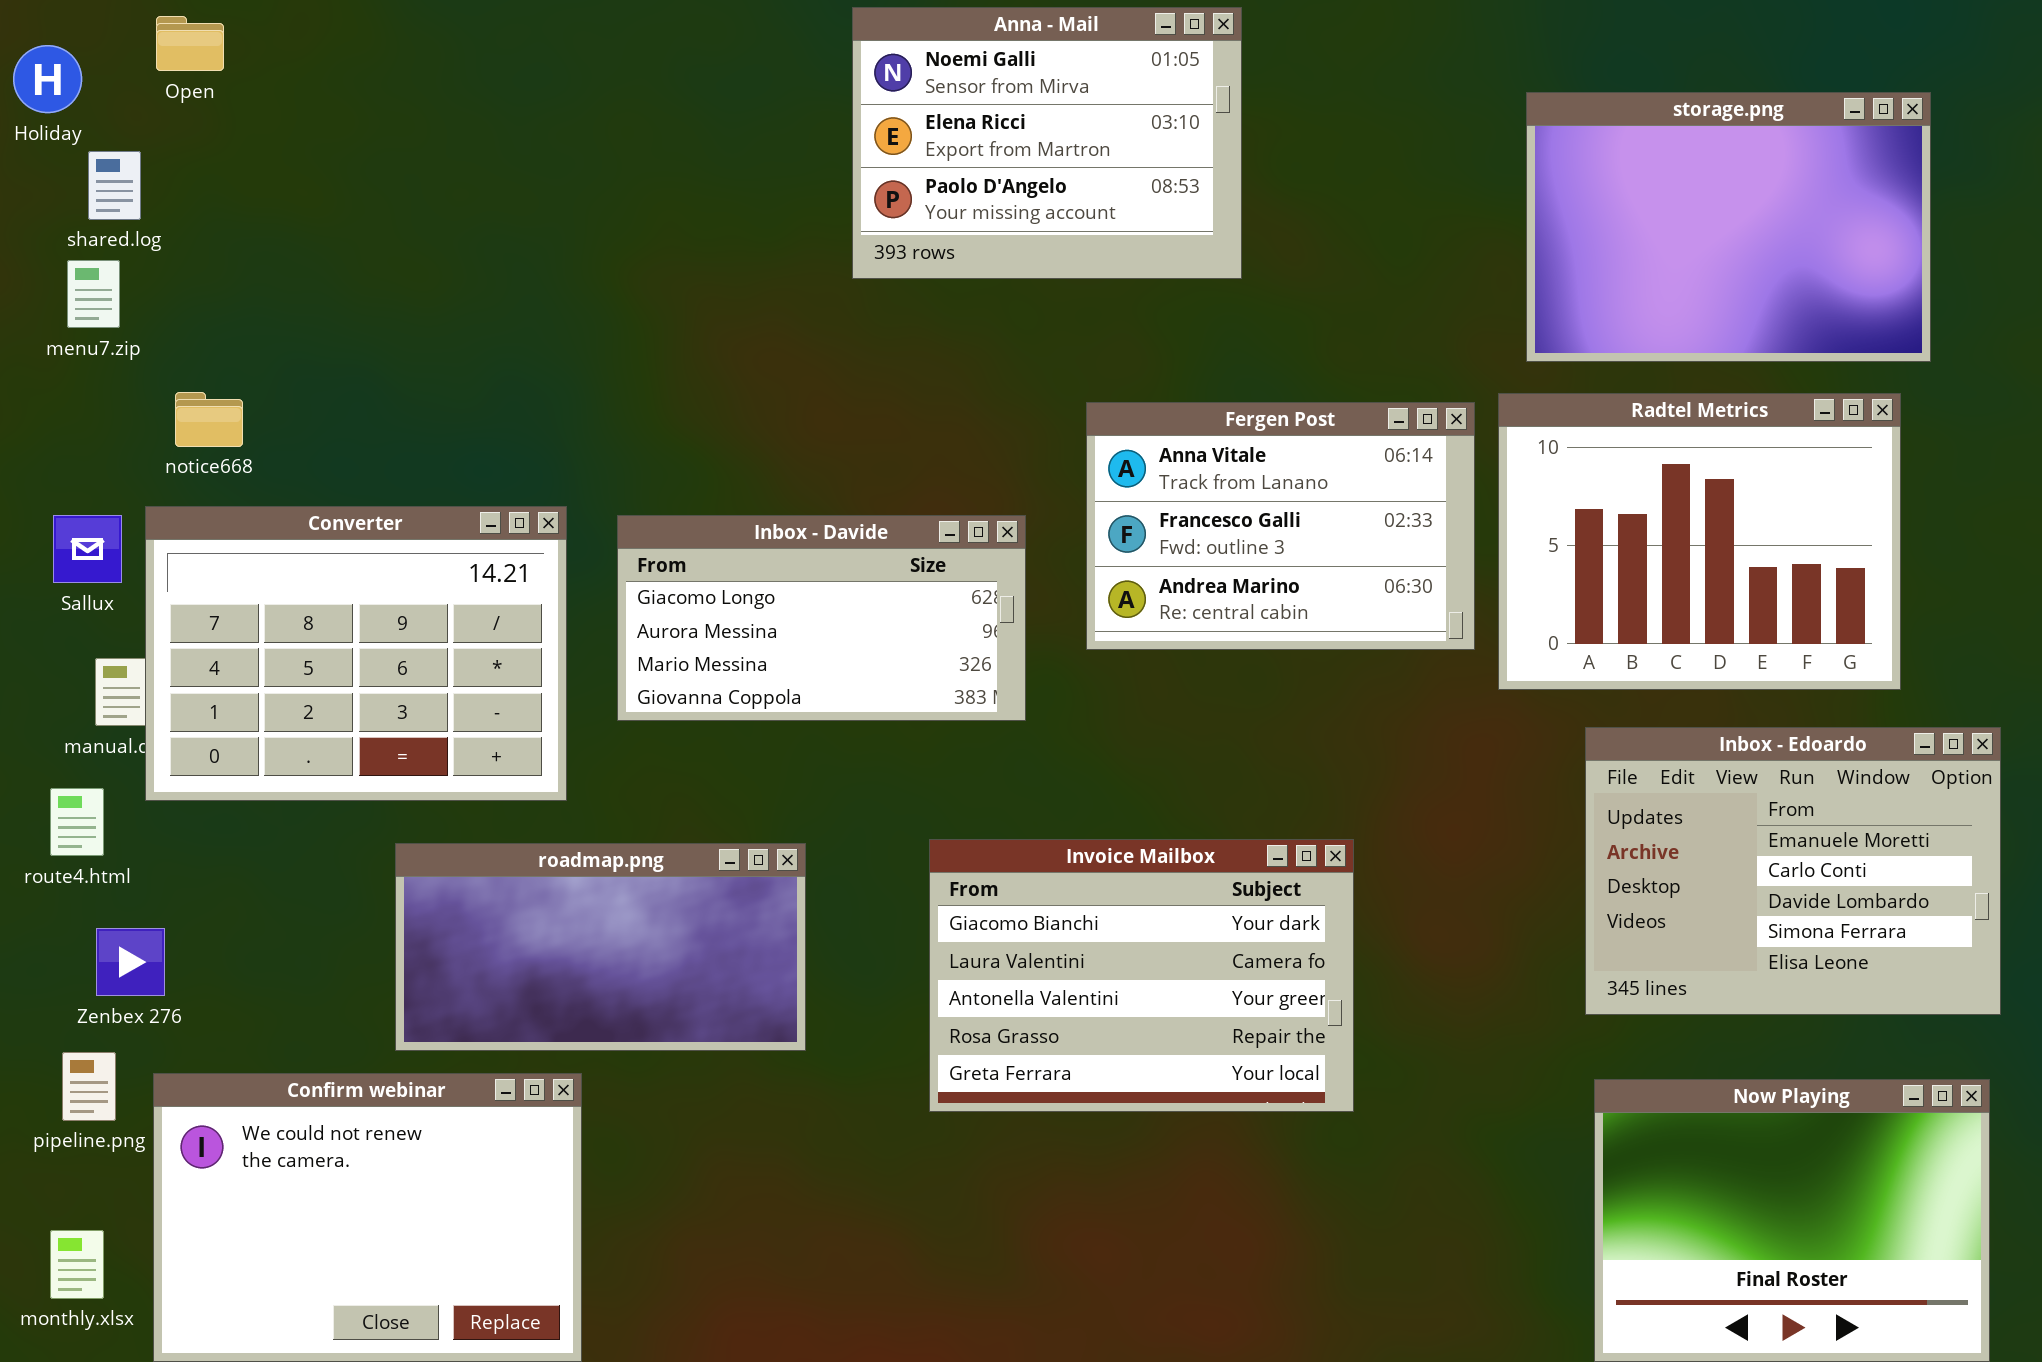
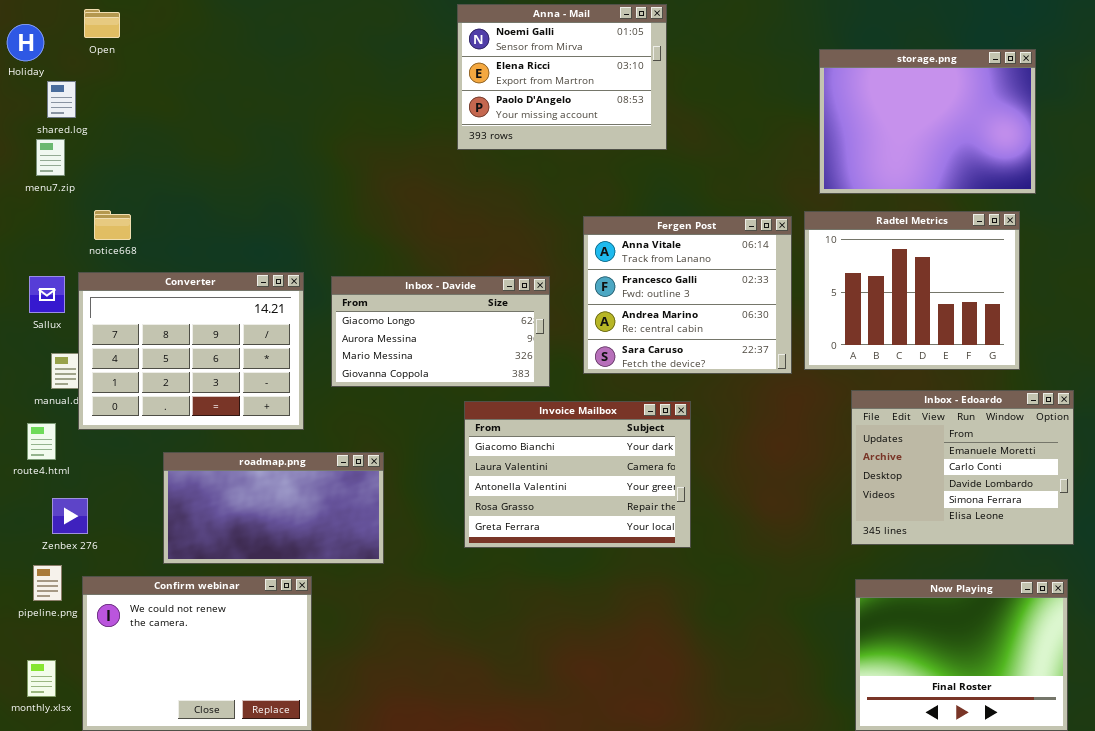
Fergen Post: [1086,402,1475,650] -> [583,216,792,374], resized
Invoice Mailbox: [929,839,1354,1112] -> [464,401,691,548], moved
roadmap.png: [395,843,806,1051] -> [163,452,384,564], moved

